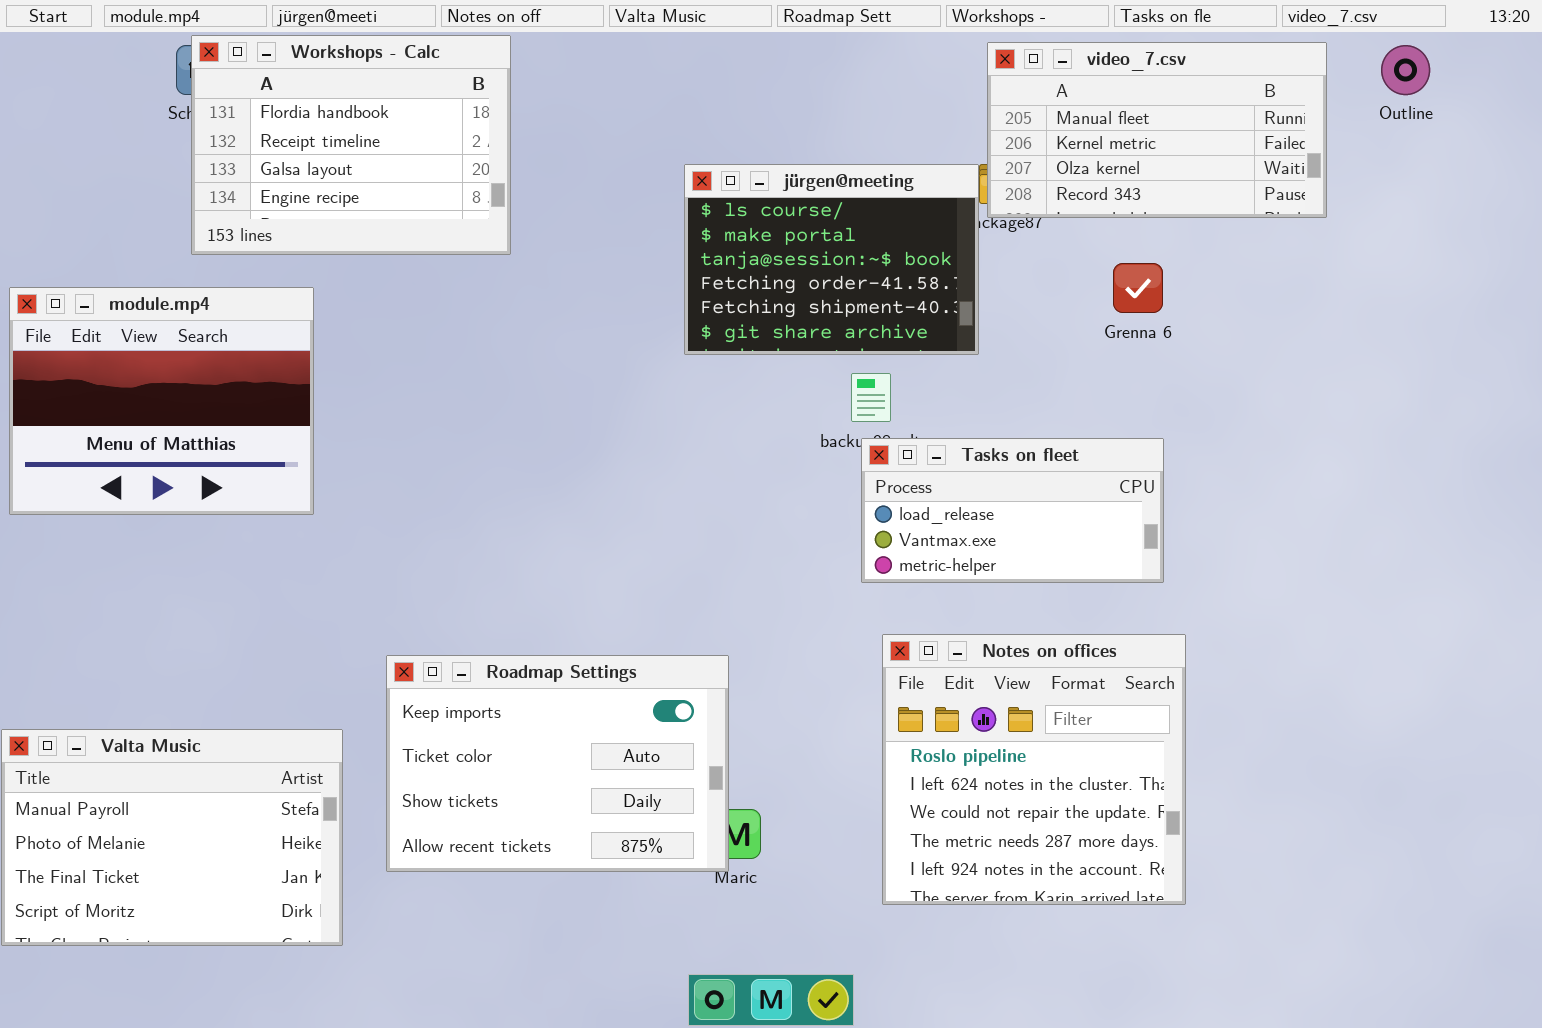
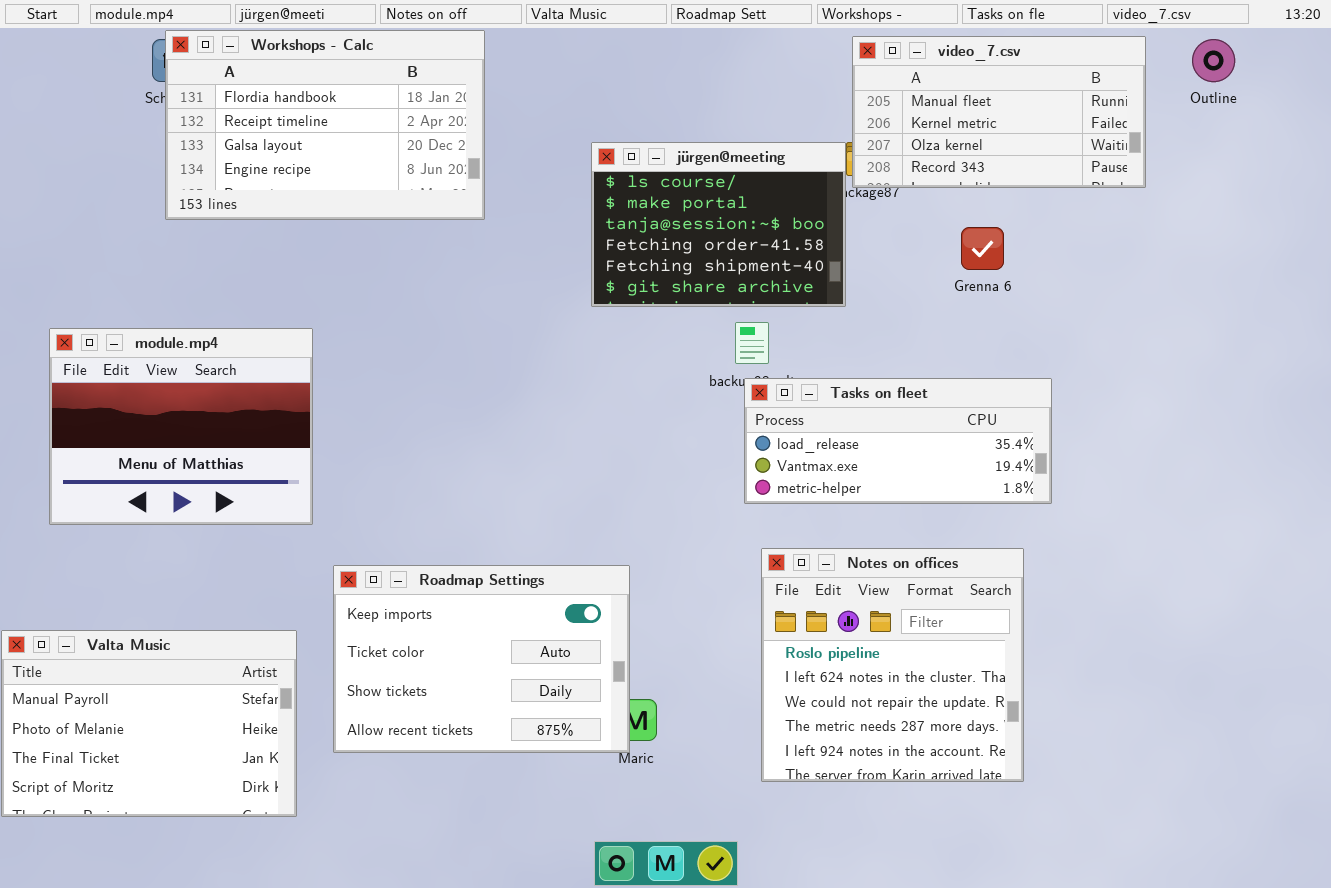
Workshops - Calc: [191,35,511,255] -> [165,30,485,220], resized
module.mp4: [9,287,314,515] -> [49,328,313,525], moved
Tasks on fleet: [861,438,1164,583] -> [744,378,1052,504], resized

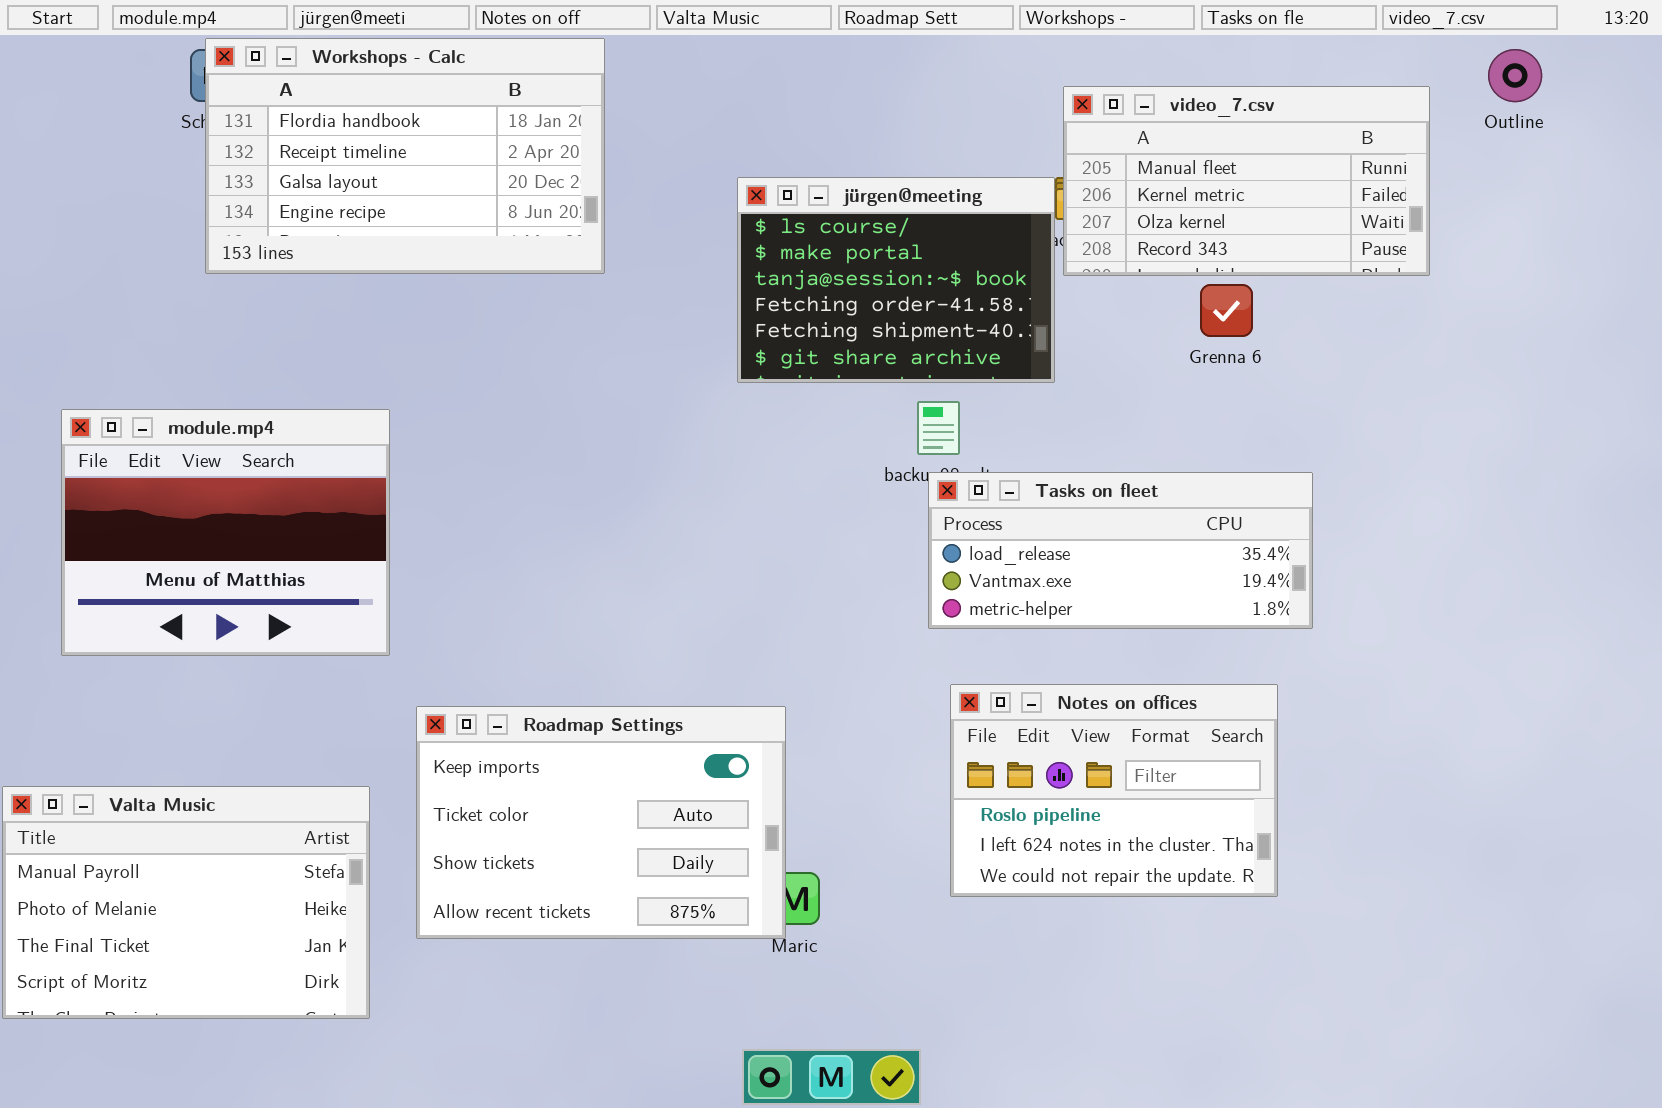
video_7.csv: [852,36,1146,188] -> [1063,86,1430,276], moved
Notes on offices: [761,548,1024,782] -> [950,684,1278,897], resized

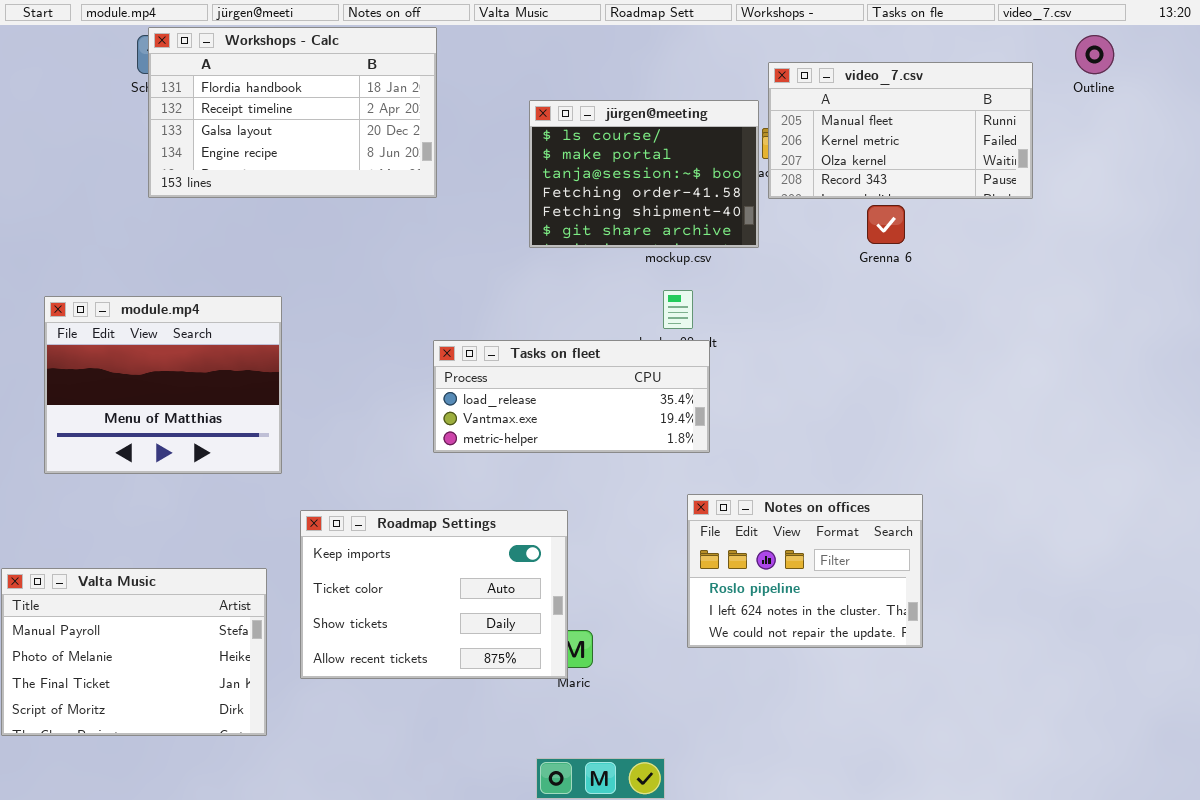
jürgen@meeting: [737,177,1055,383] -> [529,100,759,248], moved
Tasks on fleet: [928,472,1313,629] -> [433,340,710,453], moved

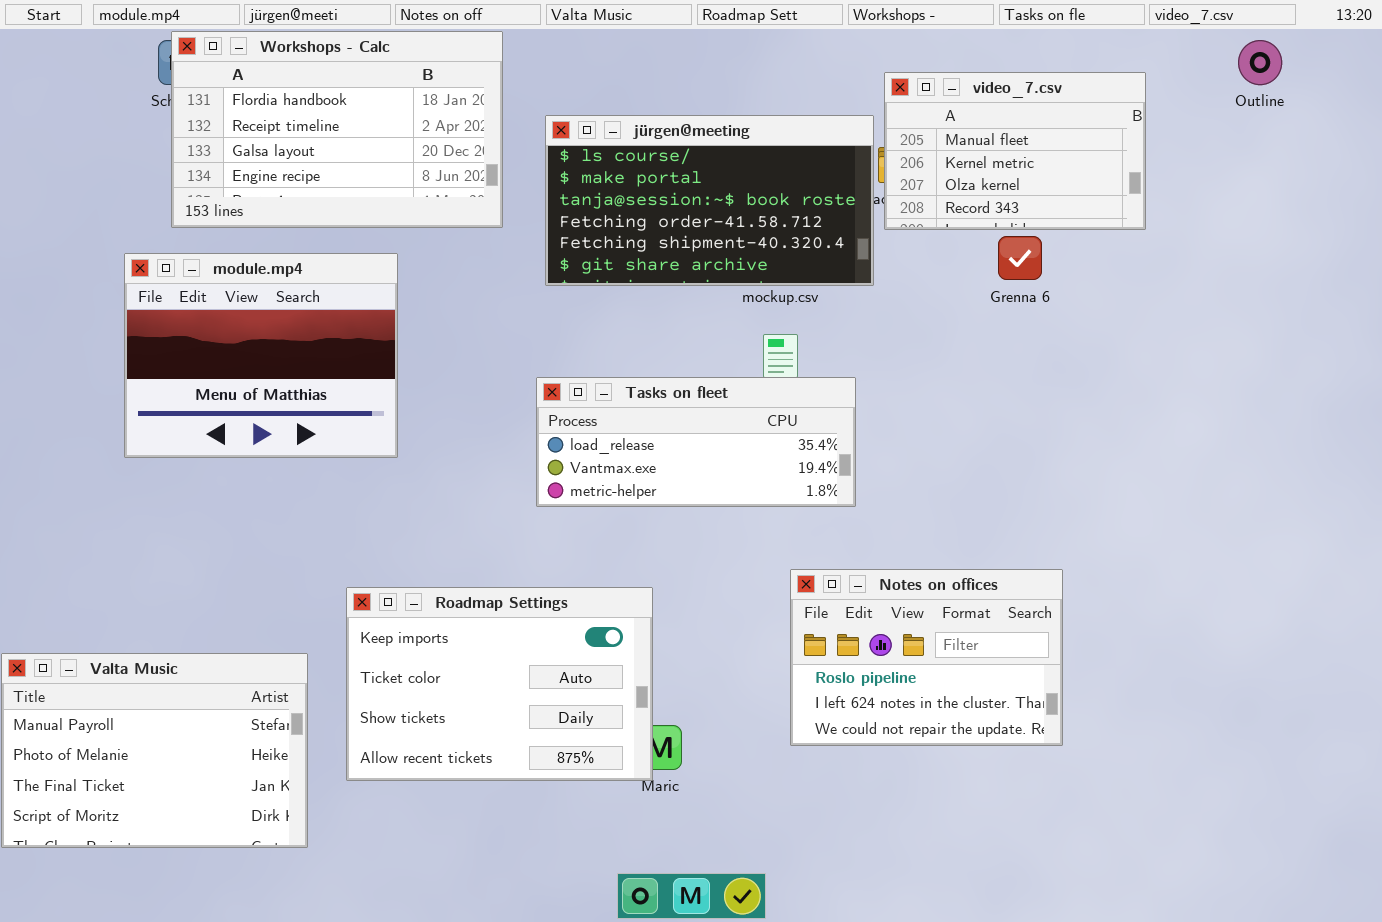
video_7.csv: [768,62,1033,199] -> [884,72,1146,230], resized
jürgen@meeting: [529,100,759,248] -> [545,115,874,286], resized
module.mp4: [44,296,282,474] -> [124,253,398,458], moved
Tasks on fleet: [433,340,710,453] -> [536,377,856,507], moved

